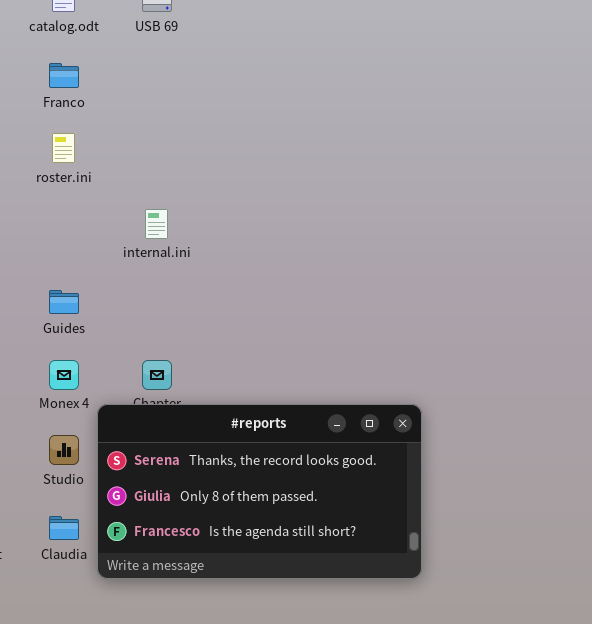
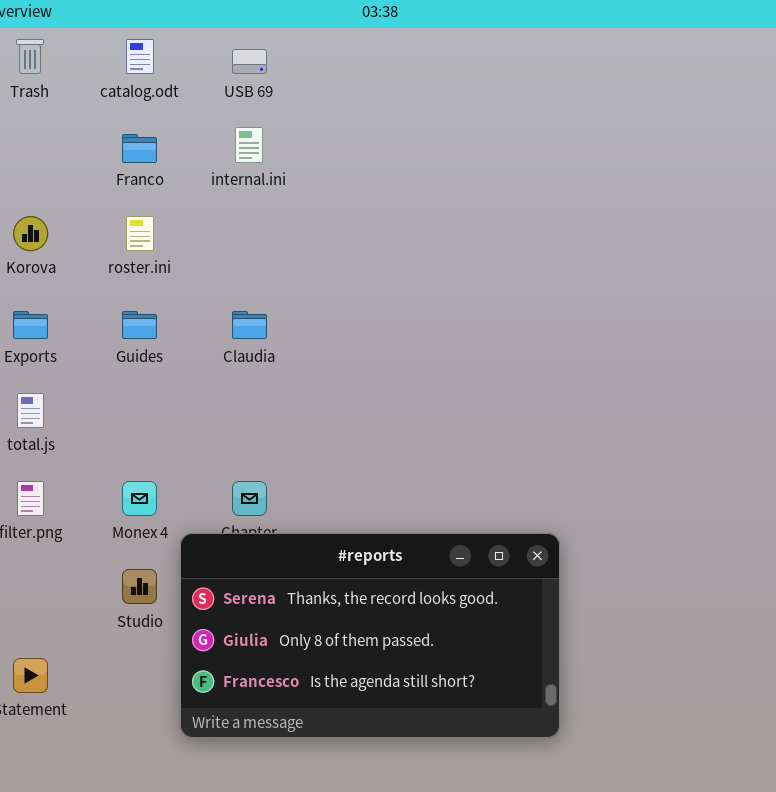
internal.ini: [145,209,168,239] -> [235,127,263,163], moved
Guides: [49,290,79,314] -> [122,311,157,339], moved
Claudia: [49,516,79,540] -> [232,311,267,339], moved

